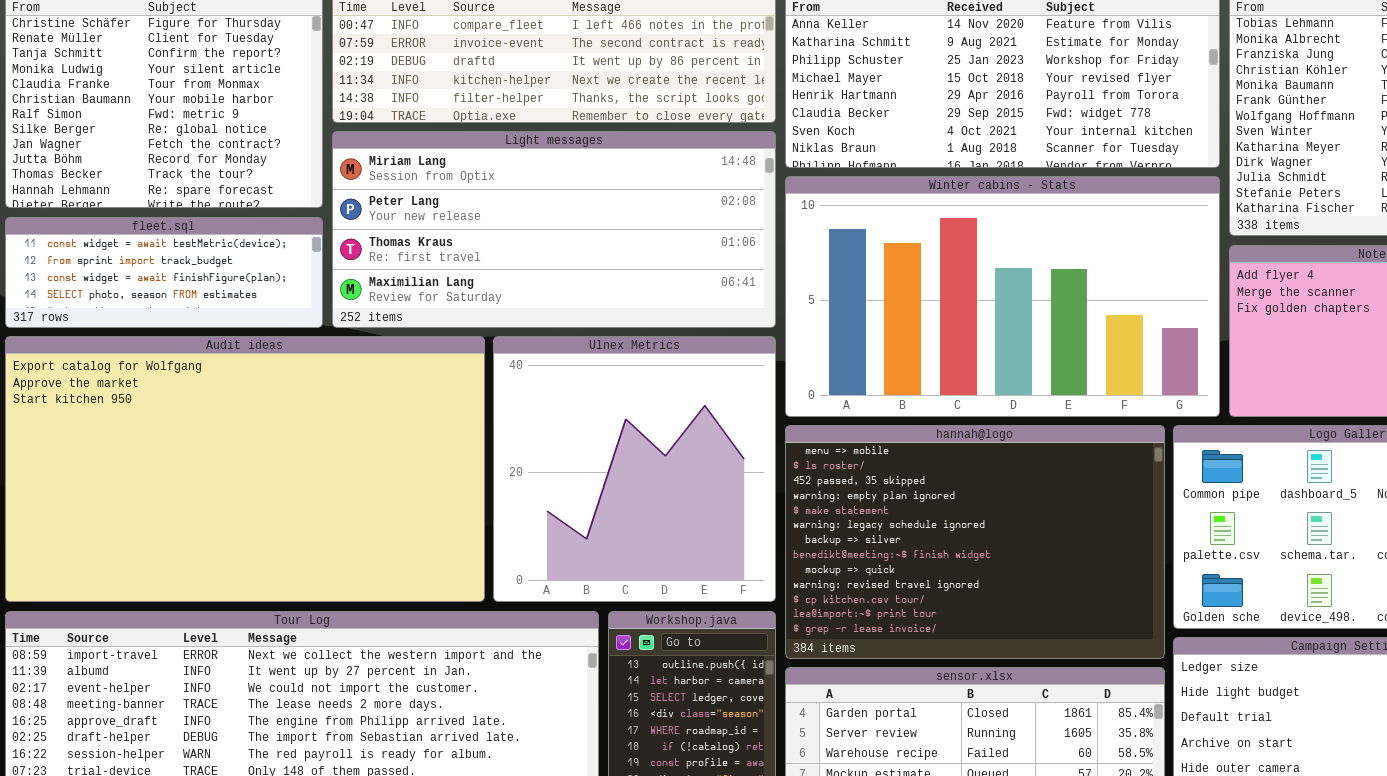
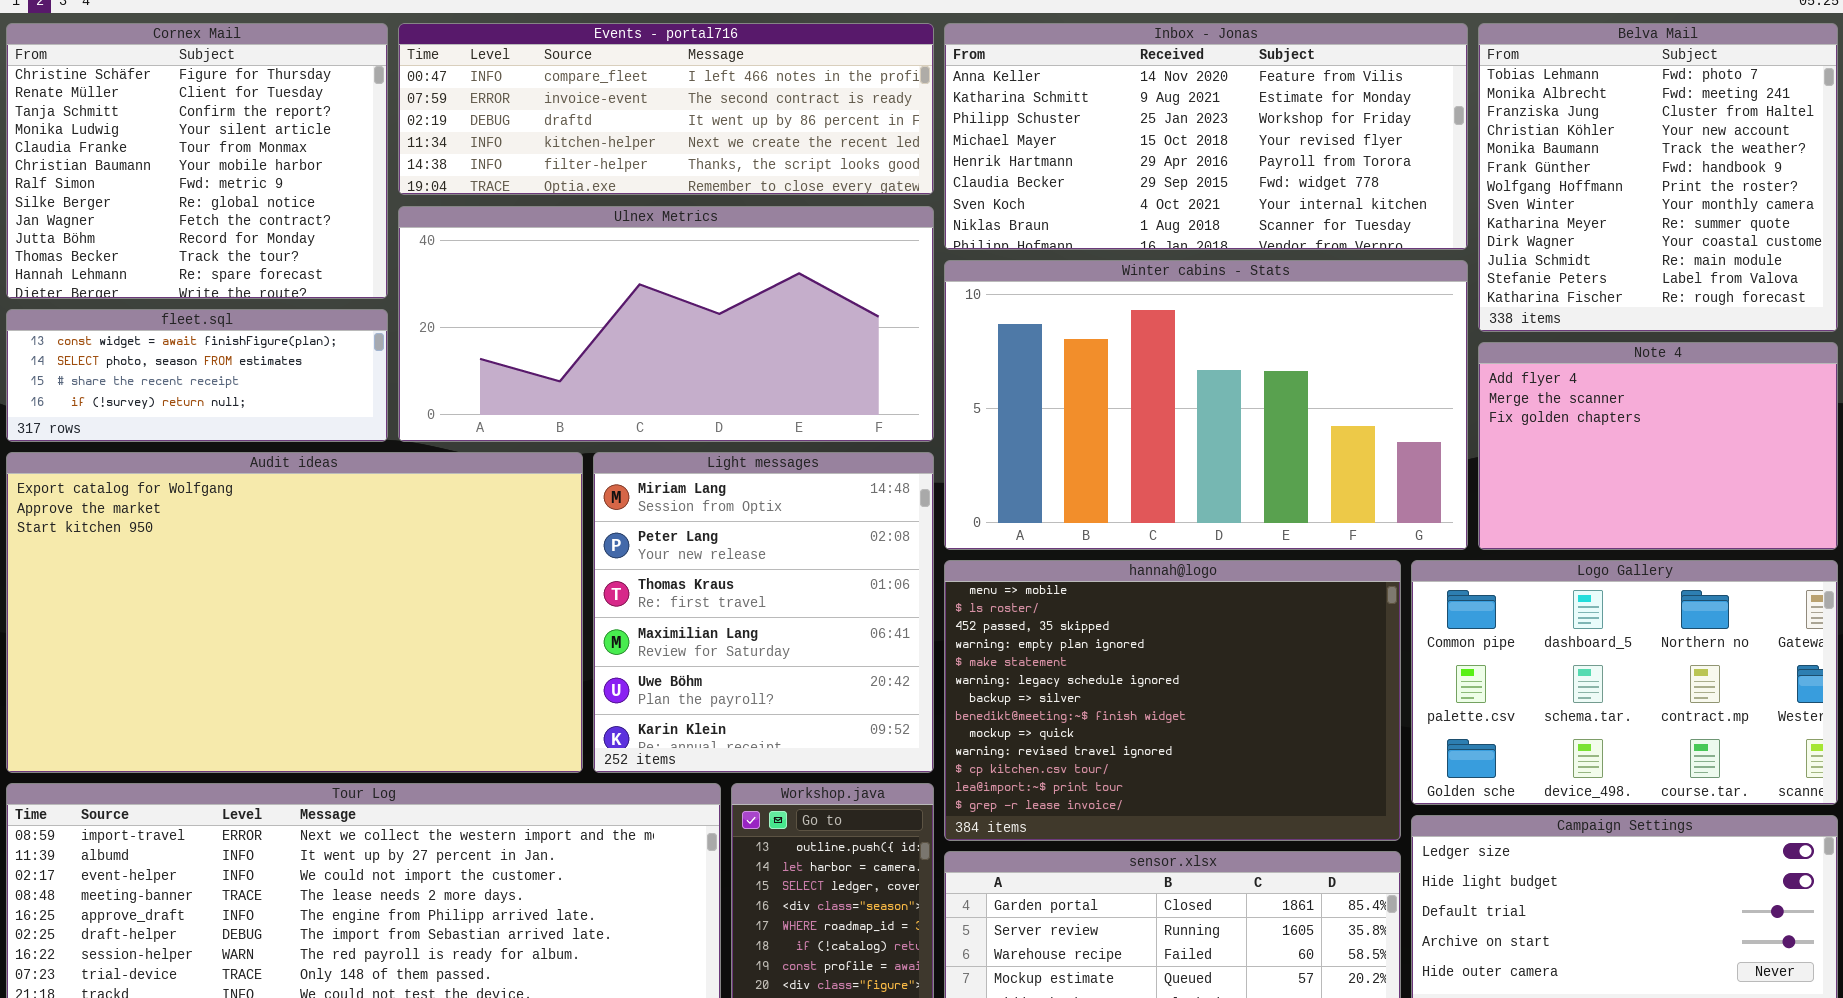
Light messages: [332,131,776,328] -> [593,452,934,773], moved, resized
fleet.sql: [5,217,323,328] -> [6,309,388,442], scrolled down 2 rows
Ulnex Metrics: [493,336,776,602] -> [398,206,934,442], moved, resized

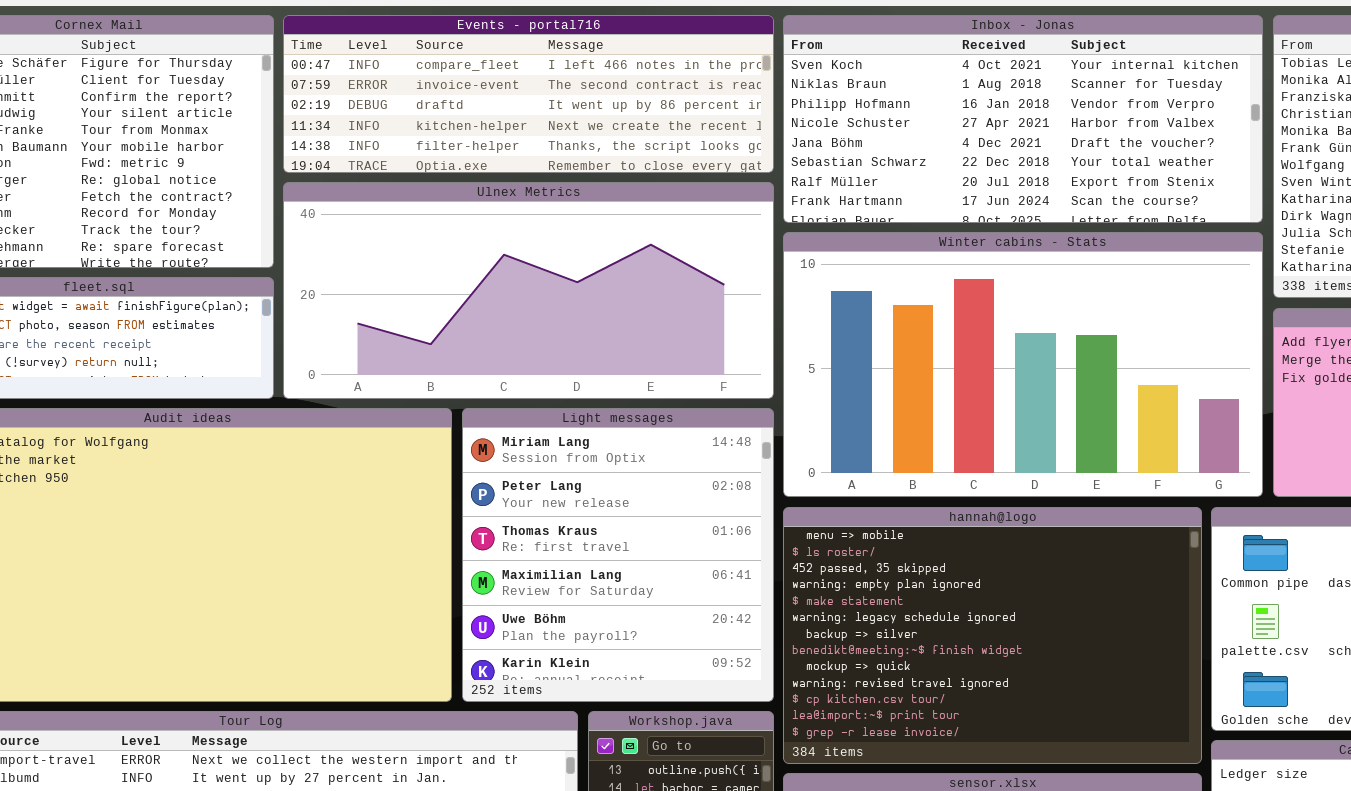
Inbox - Jonas: [944,23,1468,250] -> [783,15,1263,223], scrolled down 6 rows

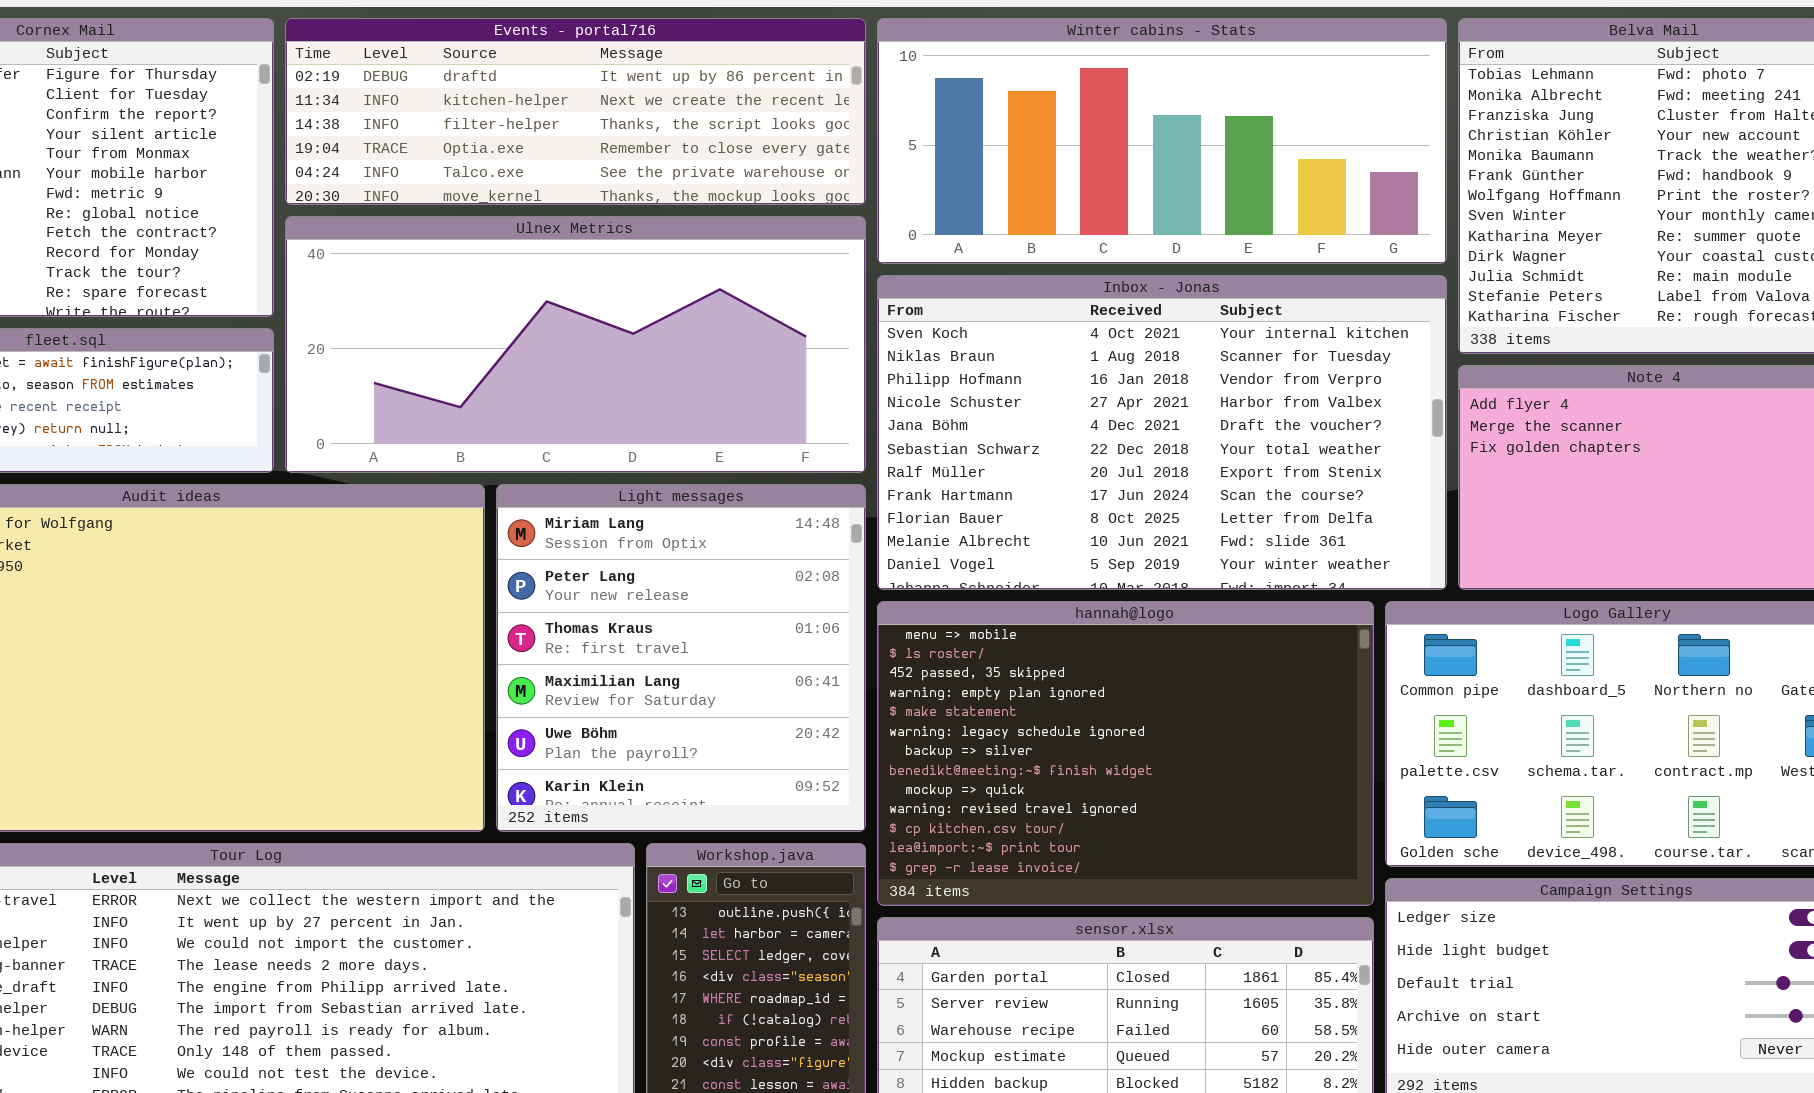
Events - portal716: [283,15,774,173] -> [285,18,866,205], scrolled down 2 rows
Inbox - Jonas: [783,15,1263,223] -> [877,275,1447,590], moved, resized
Winter cabins - Stats: [783,232,1263,497] -> [877,18,1447,264], moved, resized

